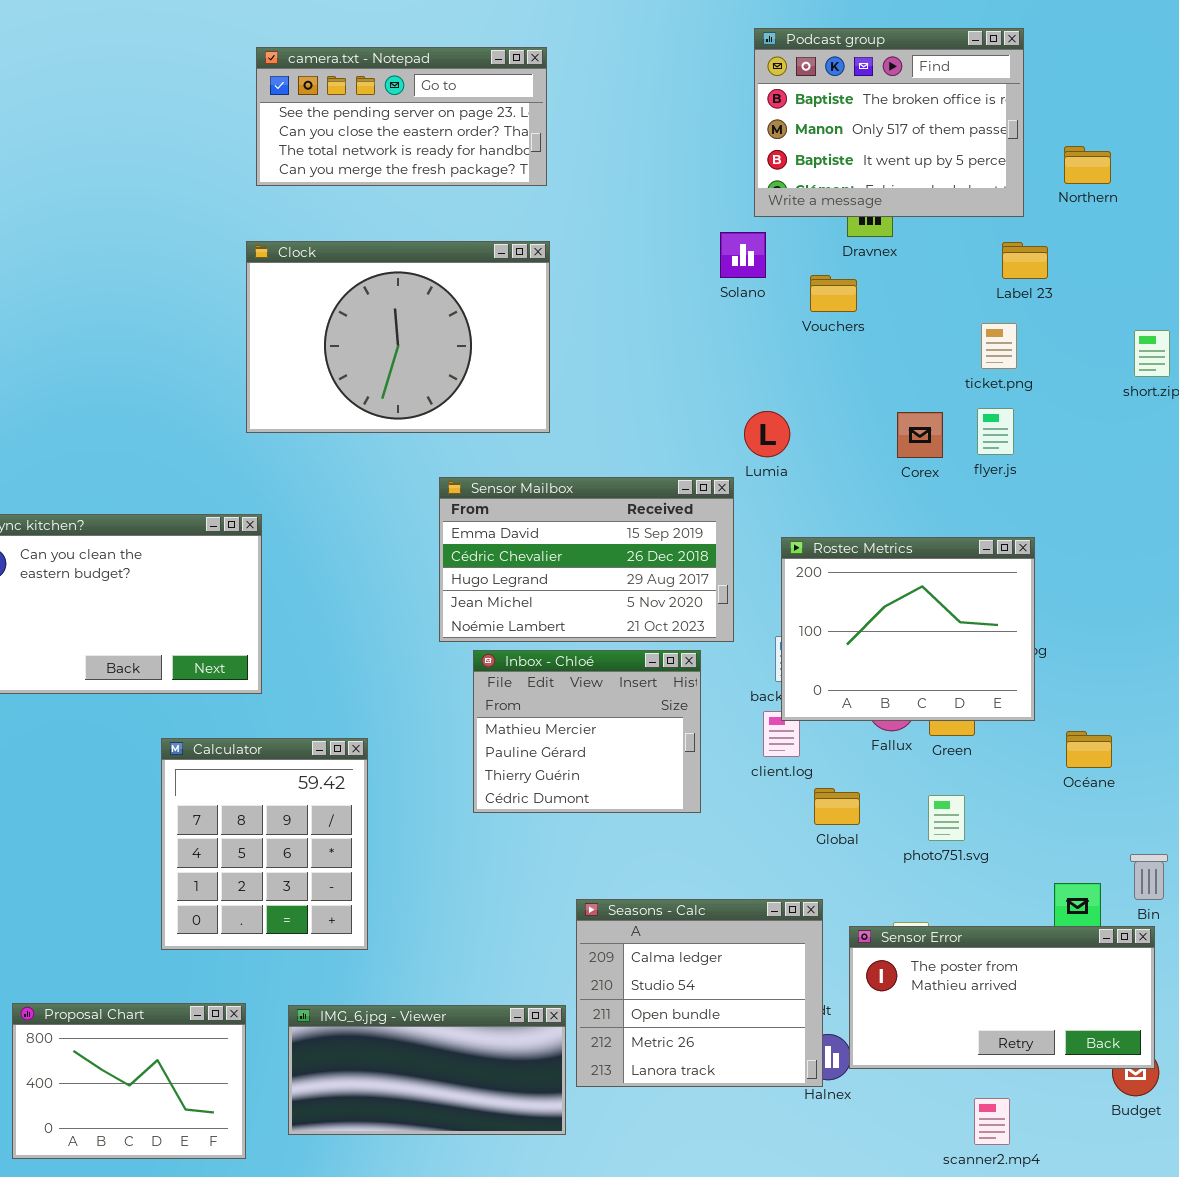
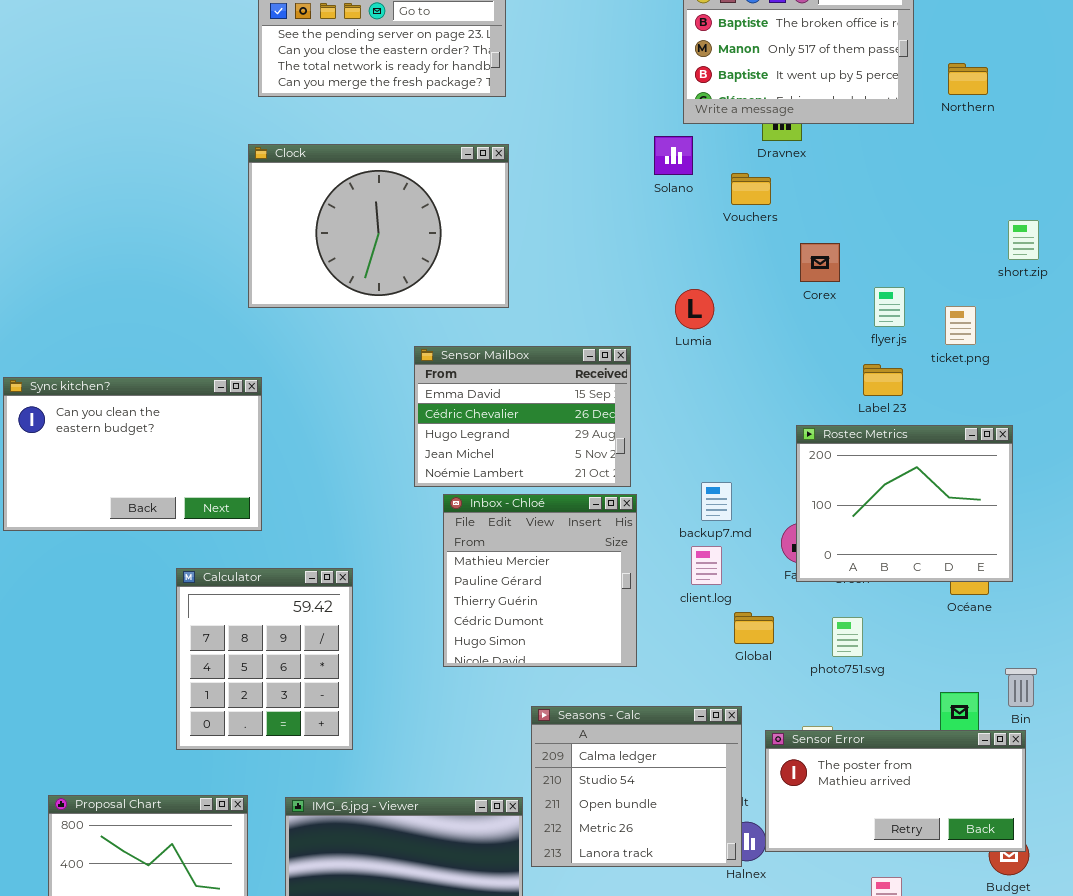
Label 23: [1002,242,1048,279] -> [863,364,903,396], moved
ticket.png: [981,323,1017,369] -> [945,306,976,345], moved
Corex: [897,412,943,458] -> [800,243,840,282], moved
Sensor Mailbox: [439,477,734,642] -> [414,346,631,487], resized
Rostec Metrics: [781,537,1035,721] -> [796,425,1013,582], moved
Inbox - Chloé: [473,650,701,813] -> [443,494,637,667], resized

